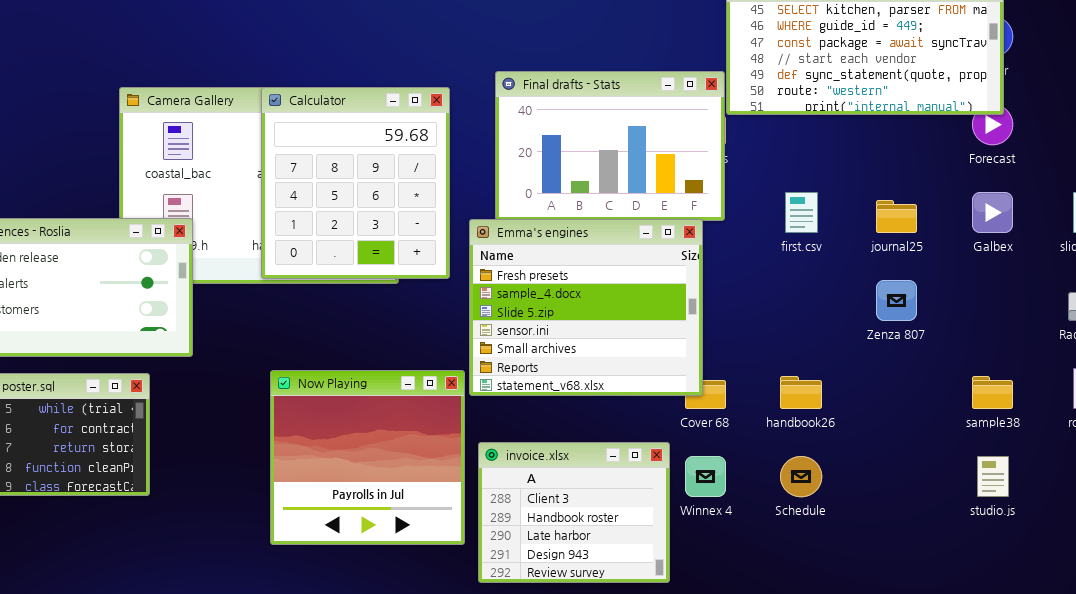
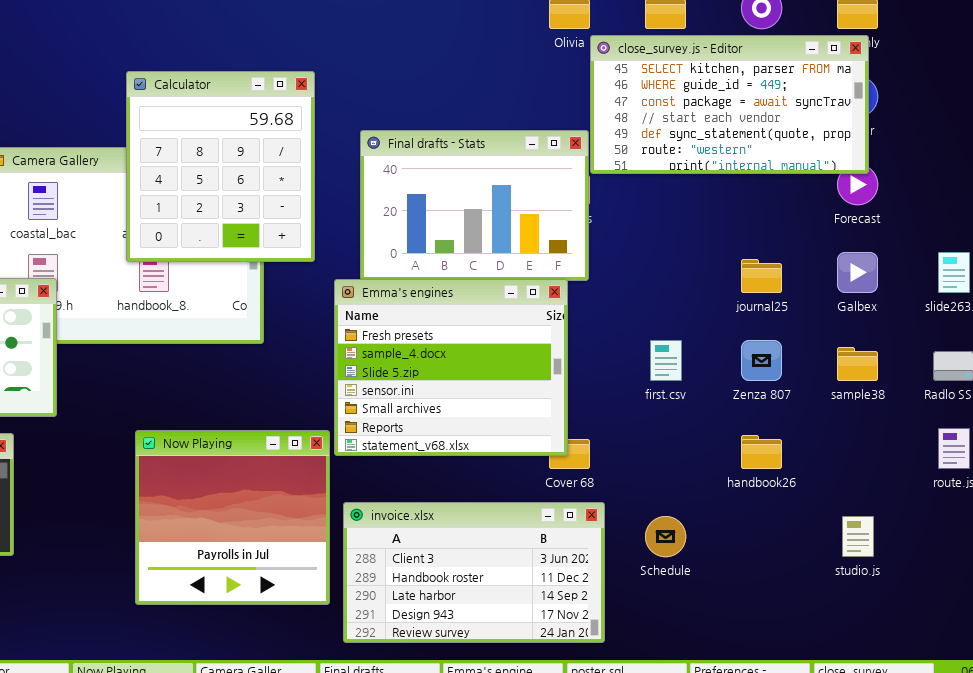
Calculator: [261,87,450,279] -> [126,71,315,262], moved
first.csv: [785,192,818,233] -> [650,340,682,381], moved
handbook26: [780,376,822,409] -> [741,435,782,469], moved
sample38: [972,376,1013,409] -> [837,347,878,381], moved
invoice.xlsx: [478,442,670,583] -> [343,502,605,643], resized

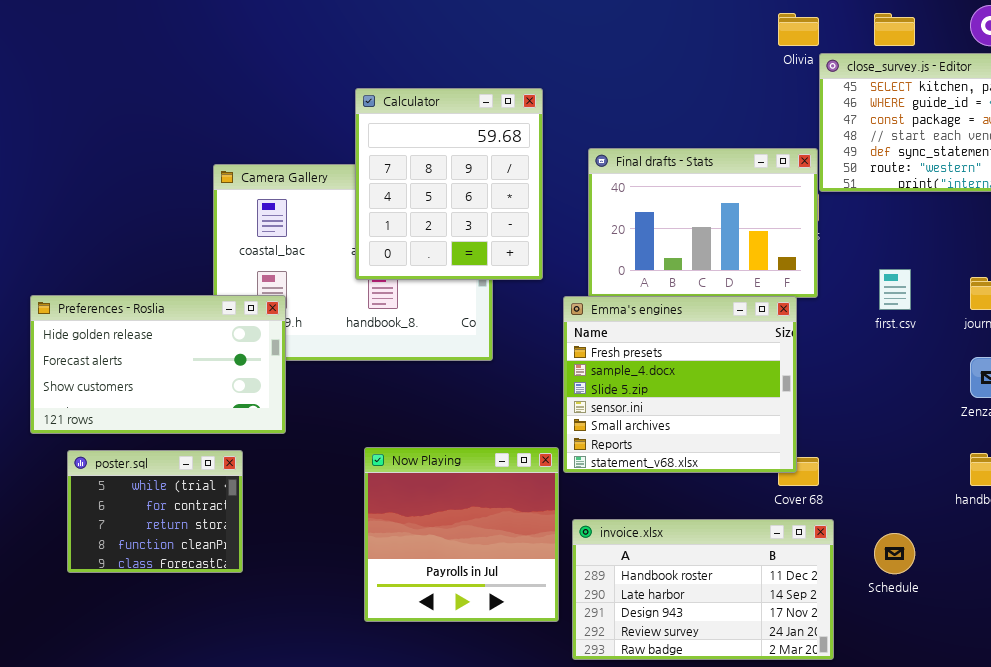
first.csv: [650,340,682,381] -> [879,269,911,310], moved
invoice.xlsx: [343,502,605,643] -> [572,519,834,660], scrolled down 1 row

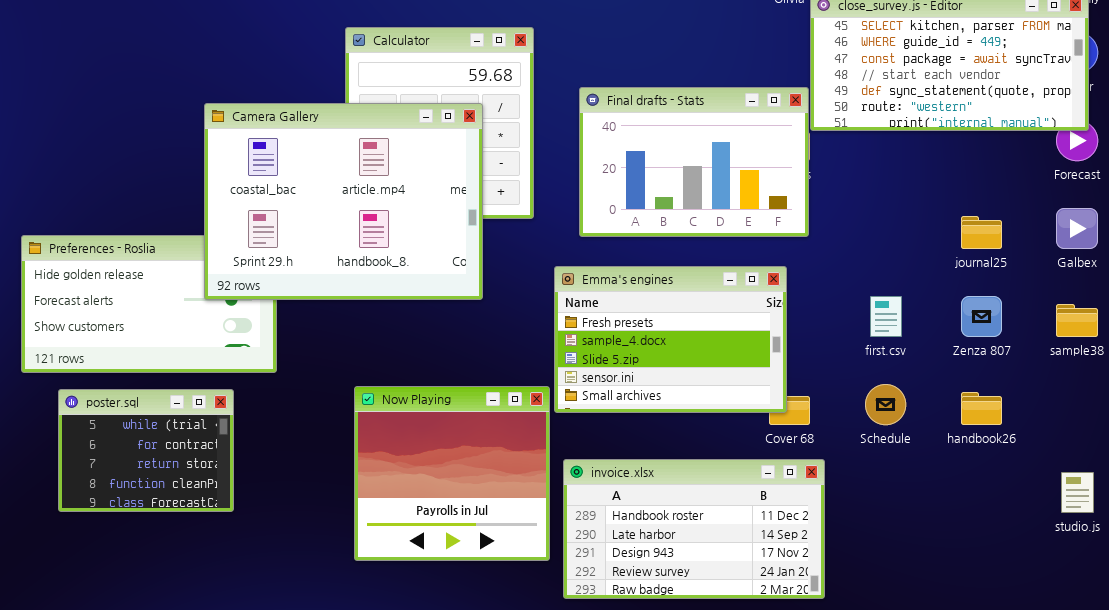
Camera Gallery: [213,164,493,361] -> [204,103,483,300], raised
first.csv: [879,269,911,310] -> [870,296,902,337], moved
Emma's engines: [563,296,797,473] -> [554,266,787,413], resized
Schedule: [874,533,915,574] -> [865,384,906,425], moved

